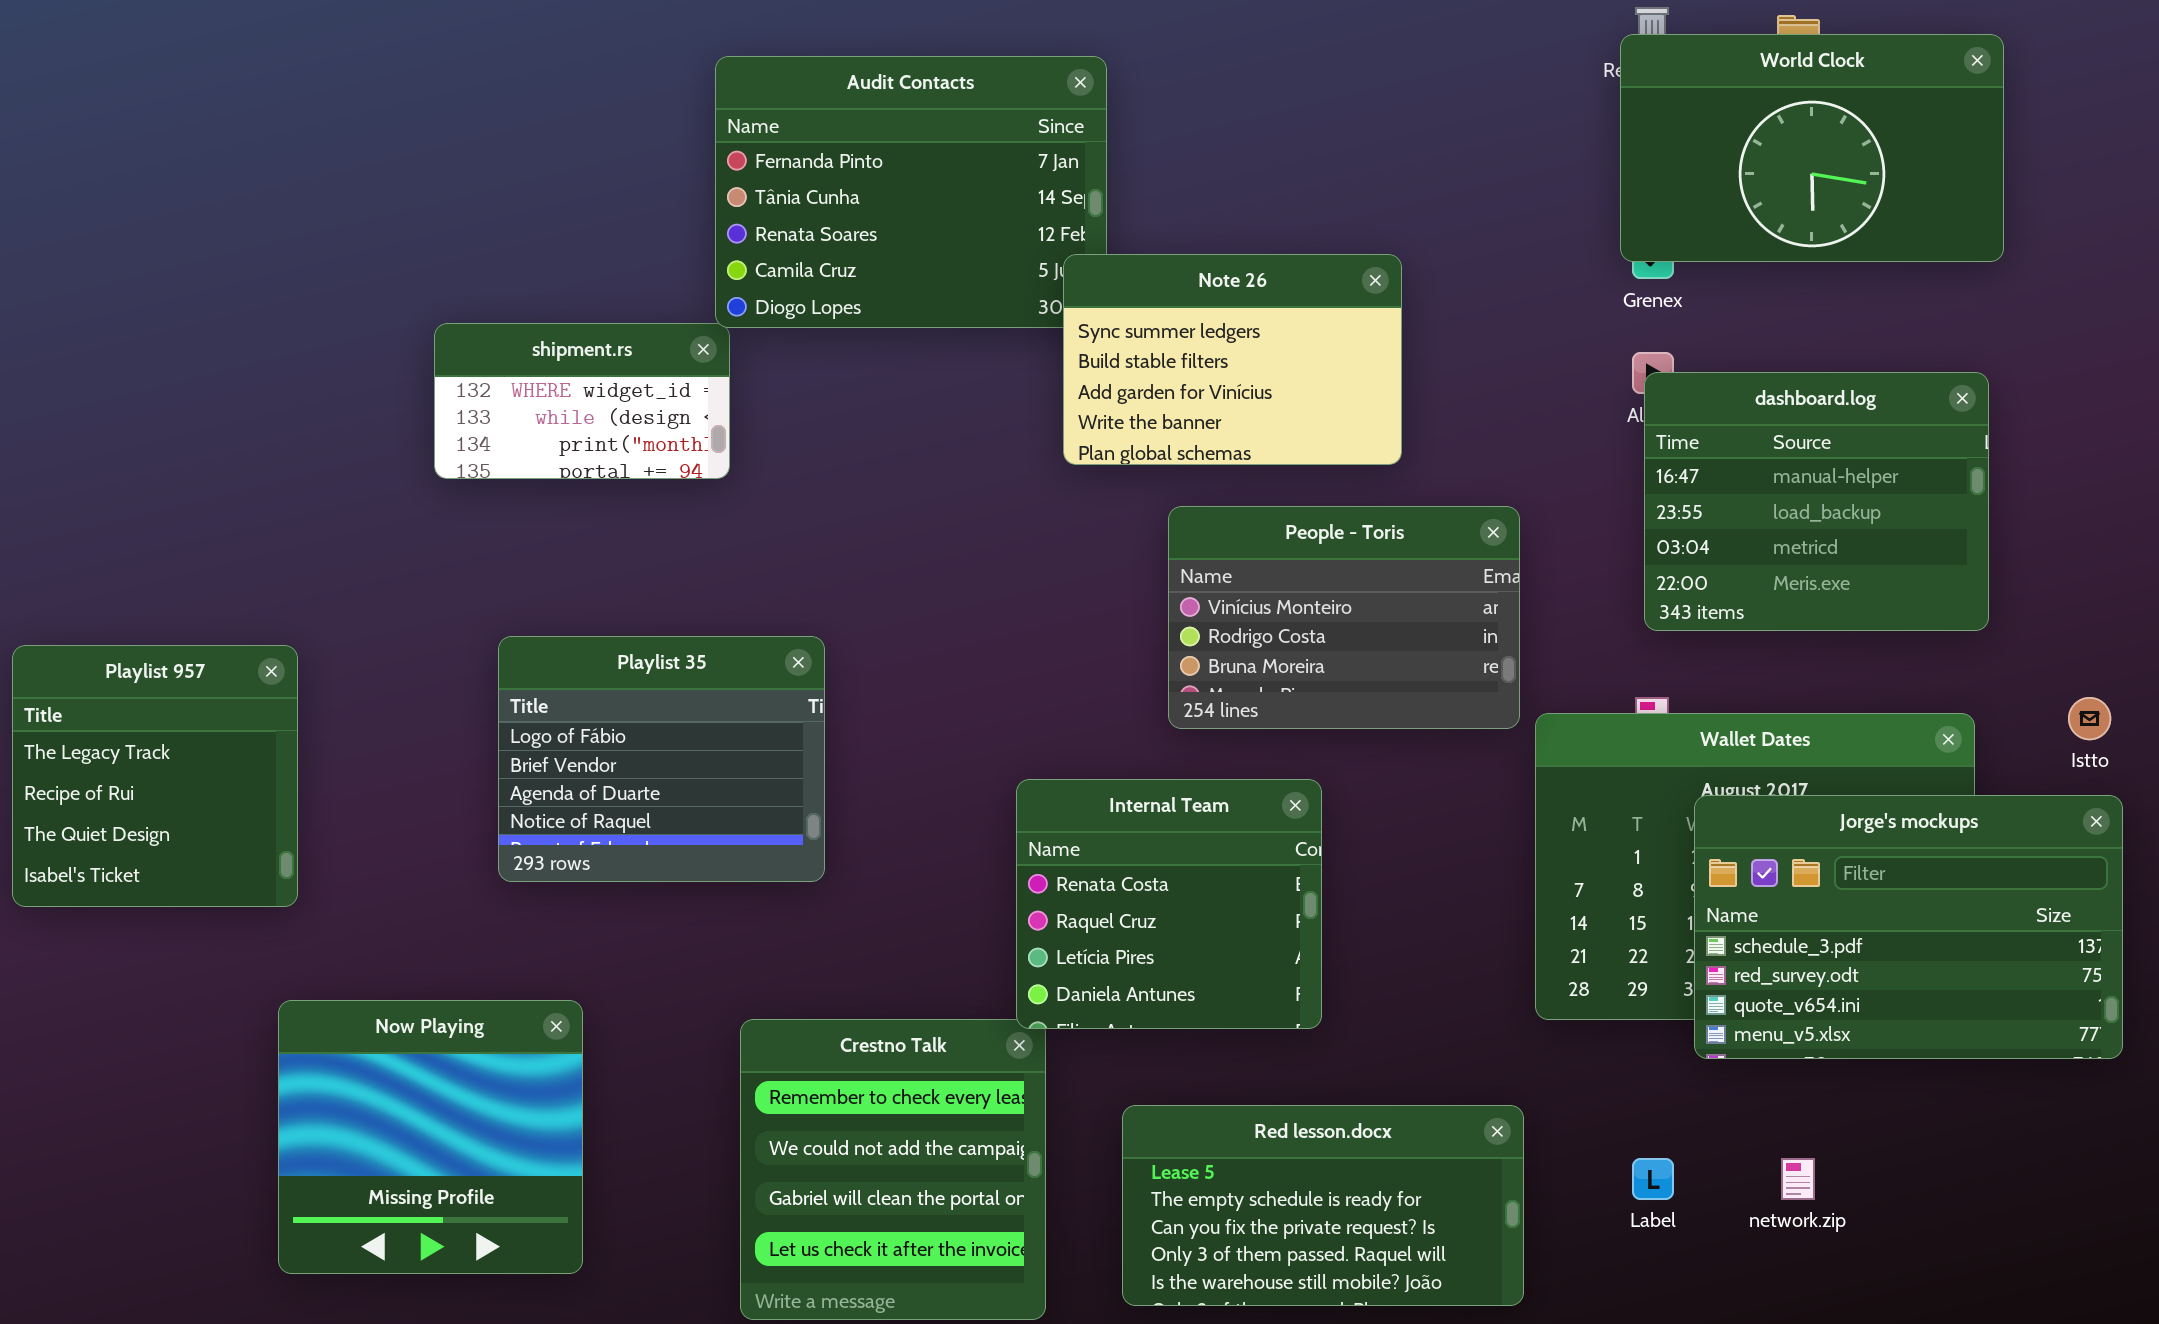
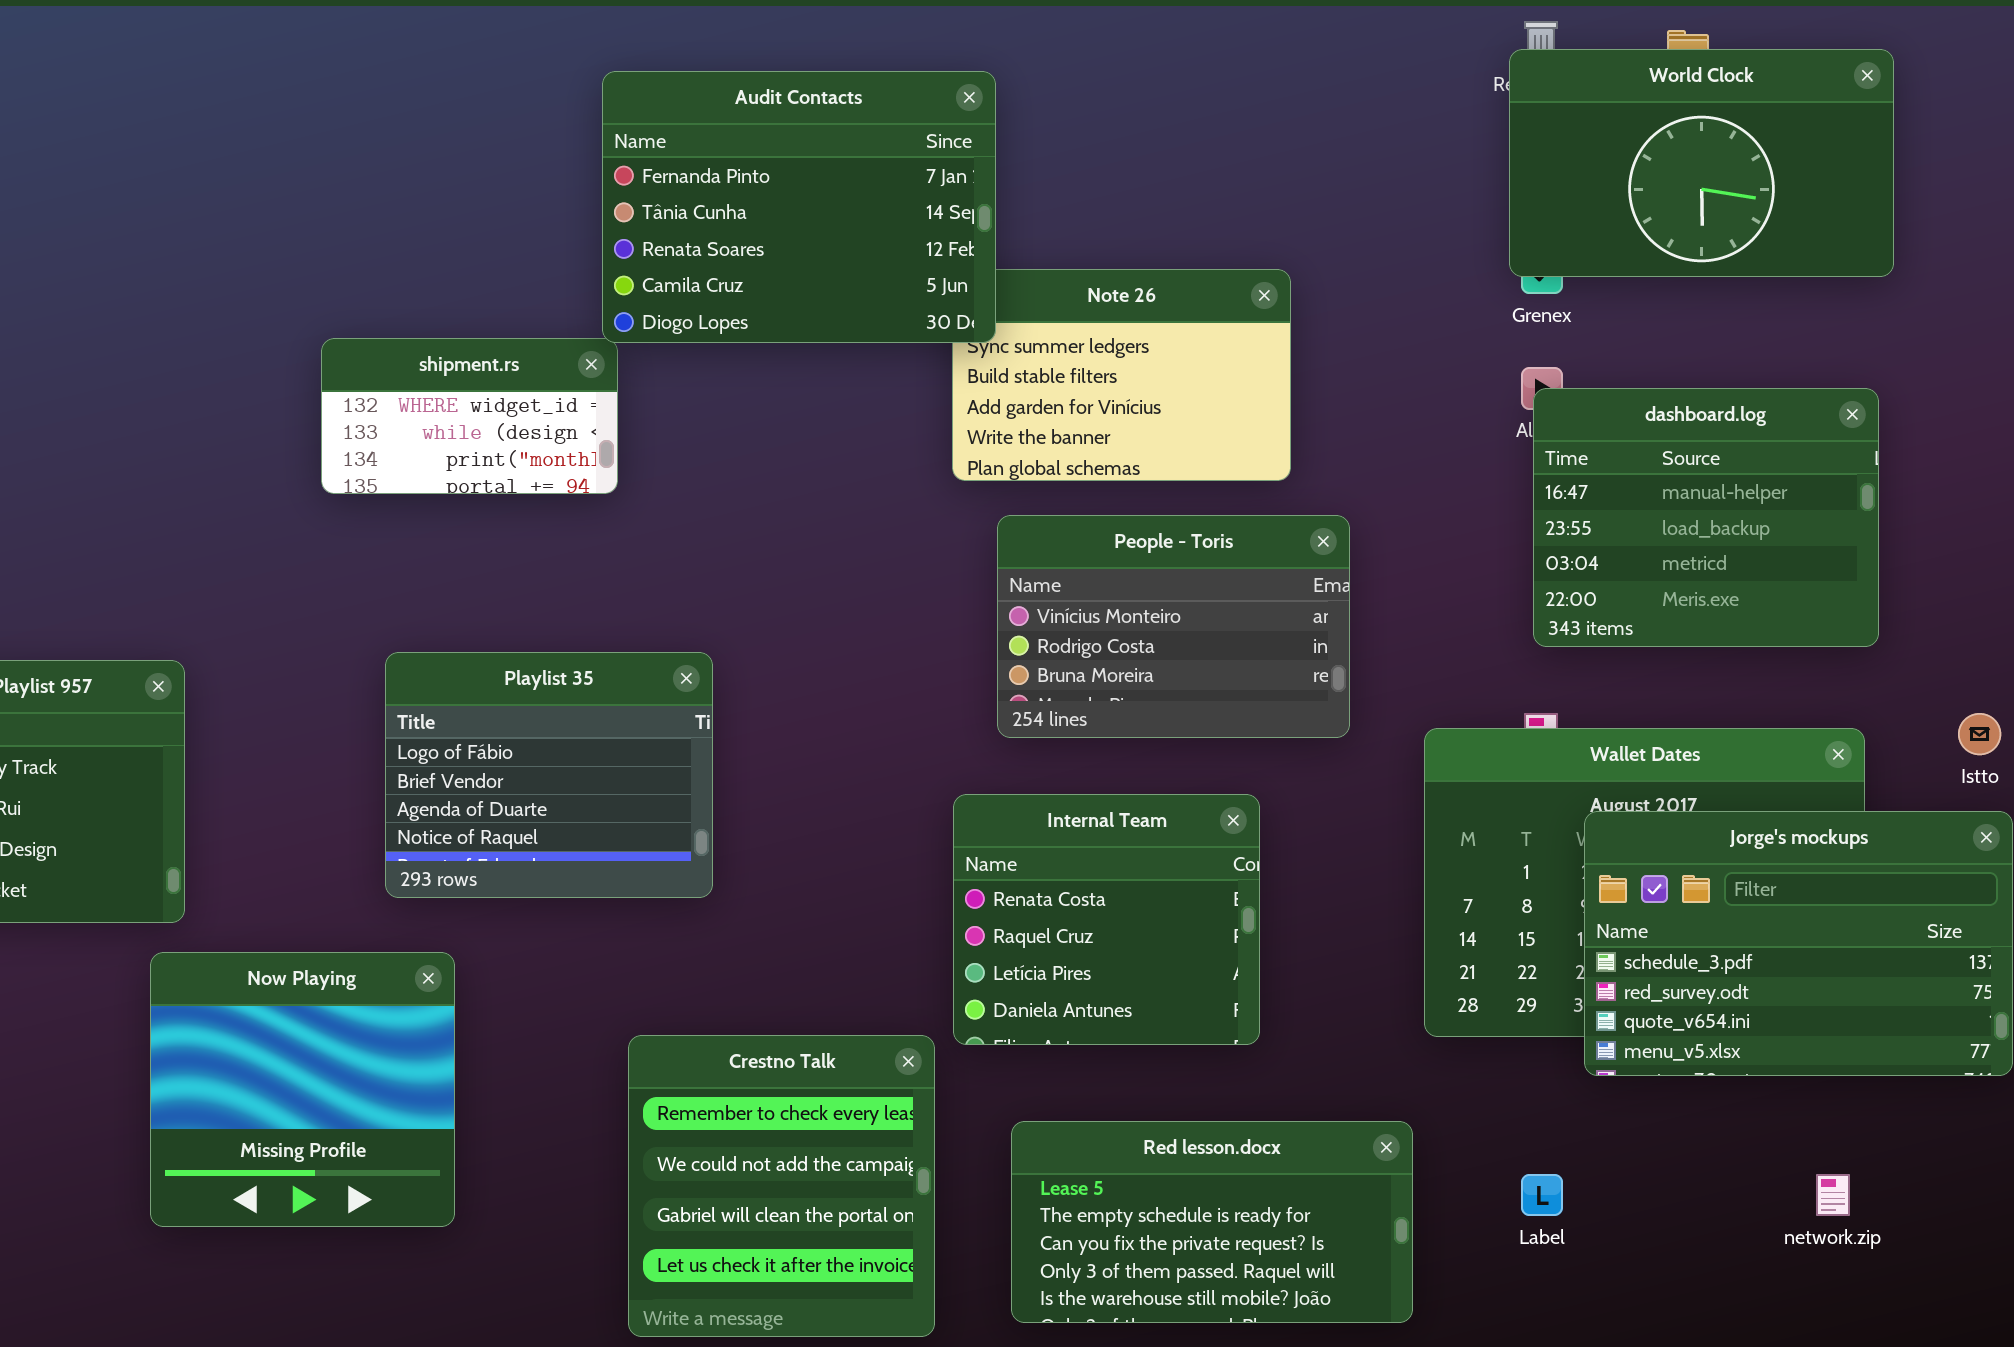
Audit Contacts: [715,56,1107,328] -> [602,71,996,343], raised
People - Toris: [1168,506,1520,729] -> [997,515,1350,738], moved
Internal Team: [1016,779,1322,1029] -> [953,794,1260,1045], moved
Now Playing: [278,1000,583,1274] -> [150,952,455,1227], moved
network.zip: [1781,1158,1815,1200] -> [1816,1174,1850,1216], moved

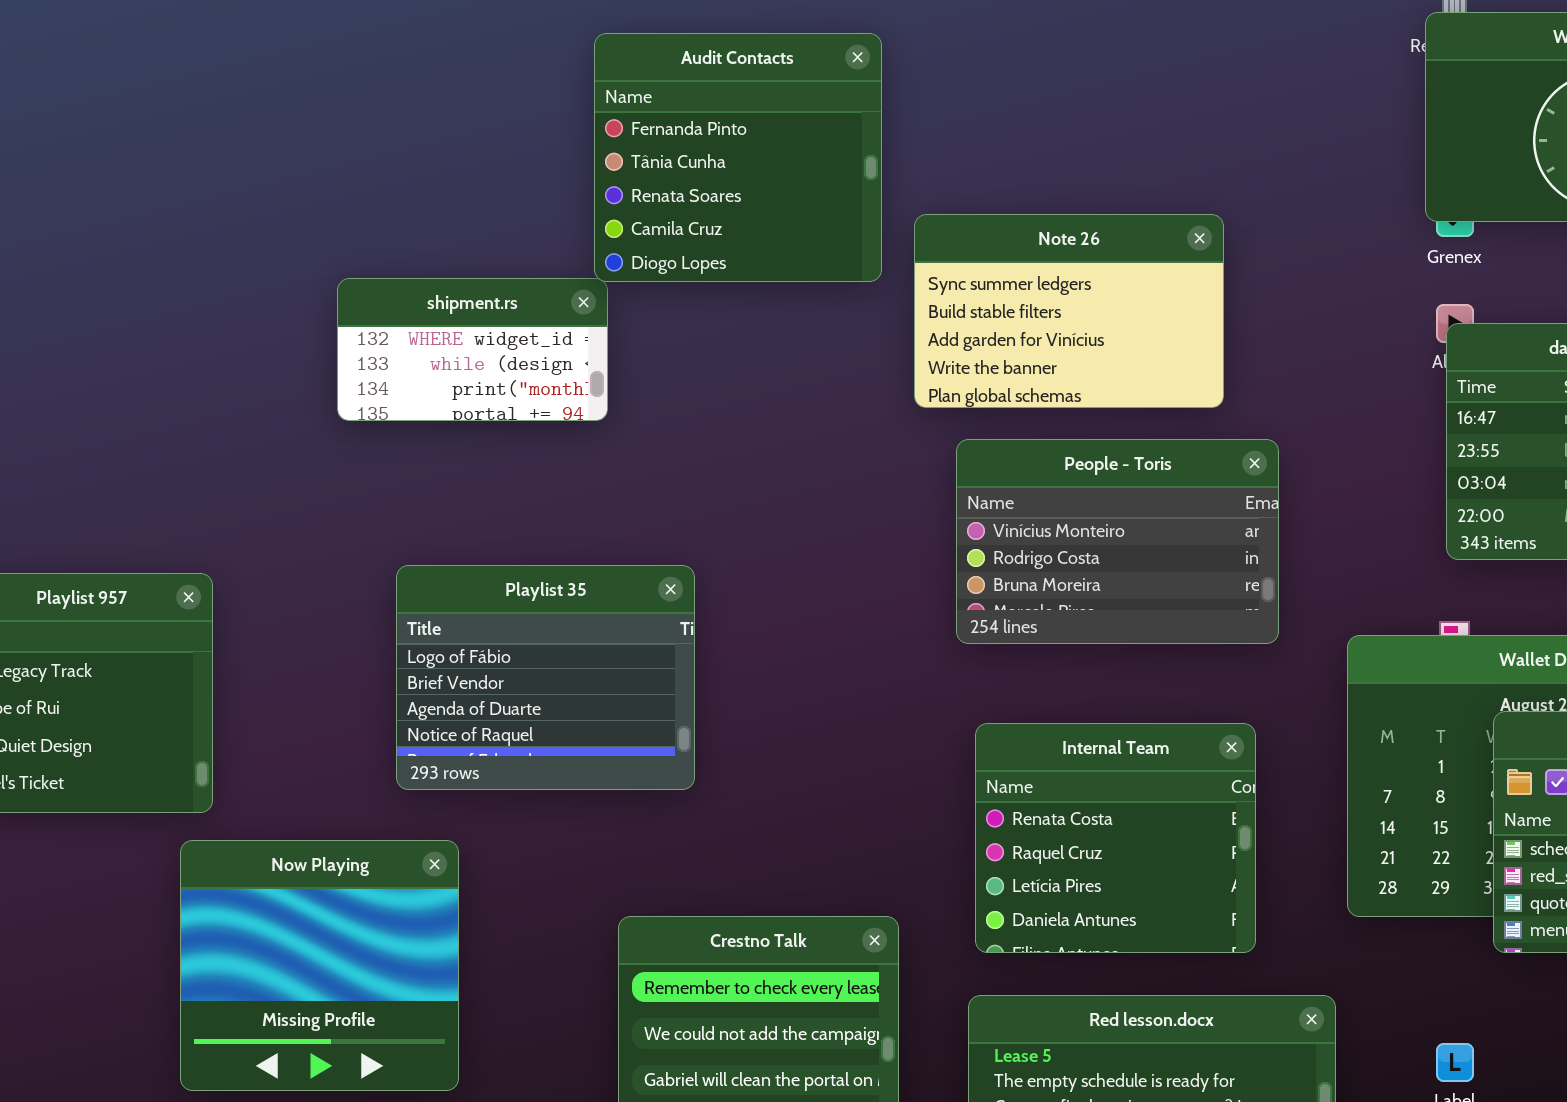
Audit Contacts: [602,71,996,343] -> [594,33,882,282], resized
Internal Team: [953,794,1260,1045] -> [975,723,1256,953], moved

